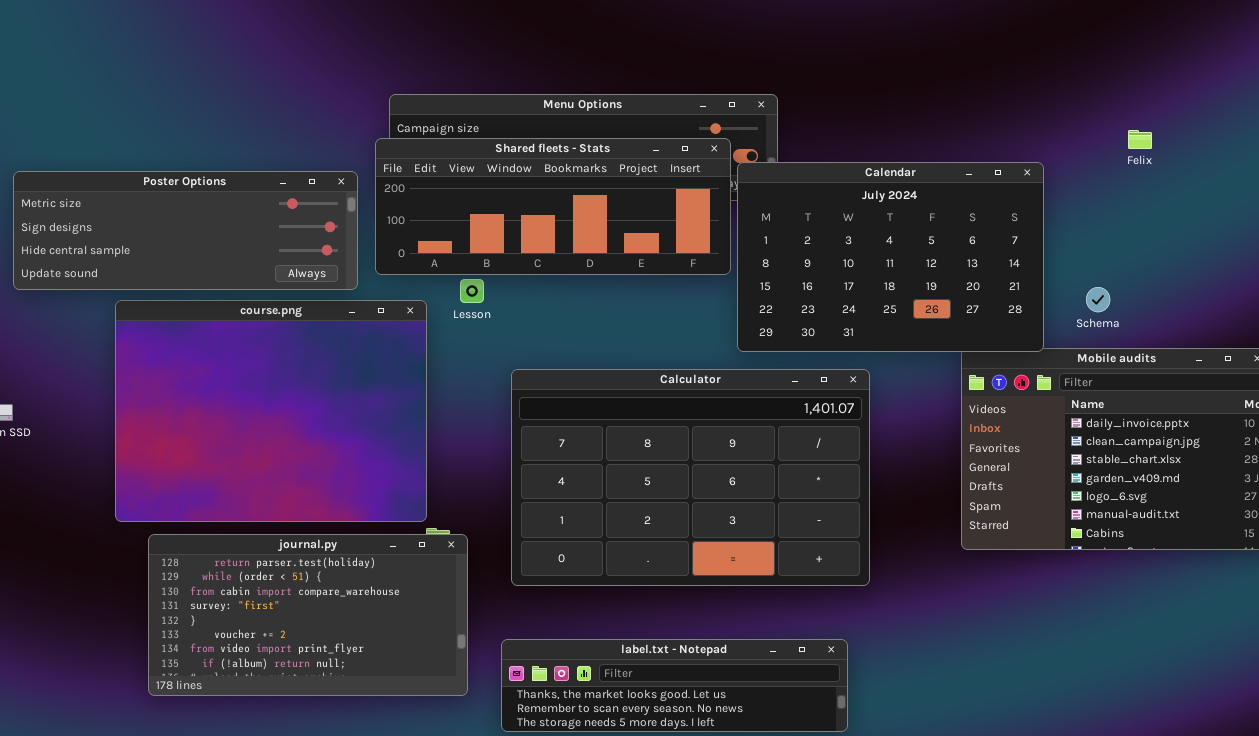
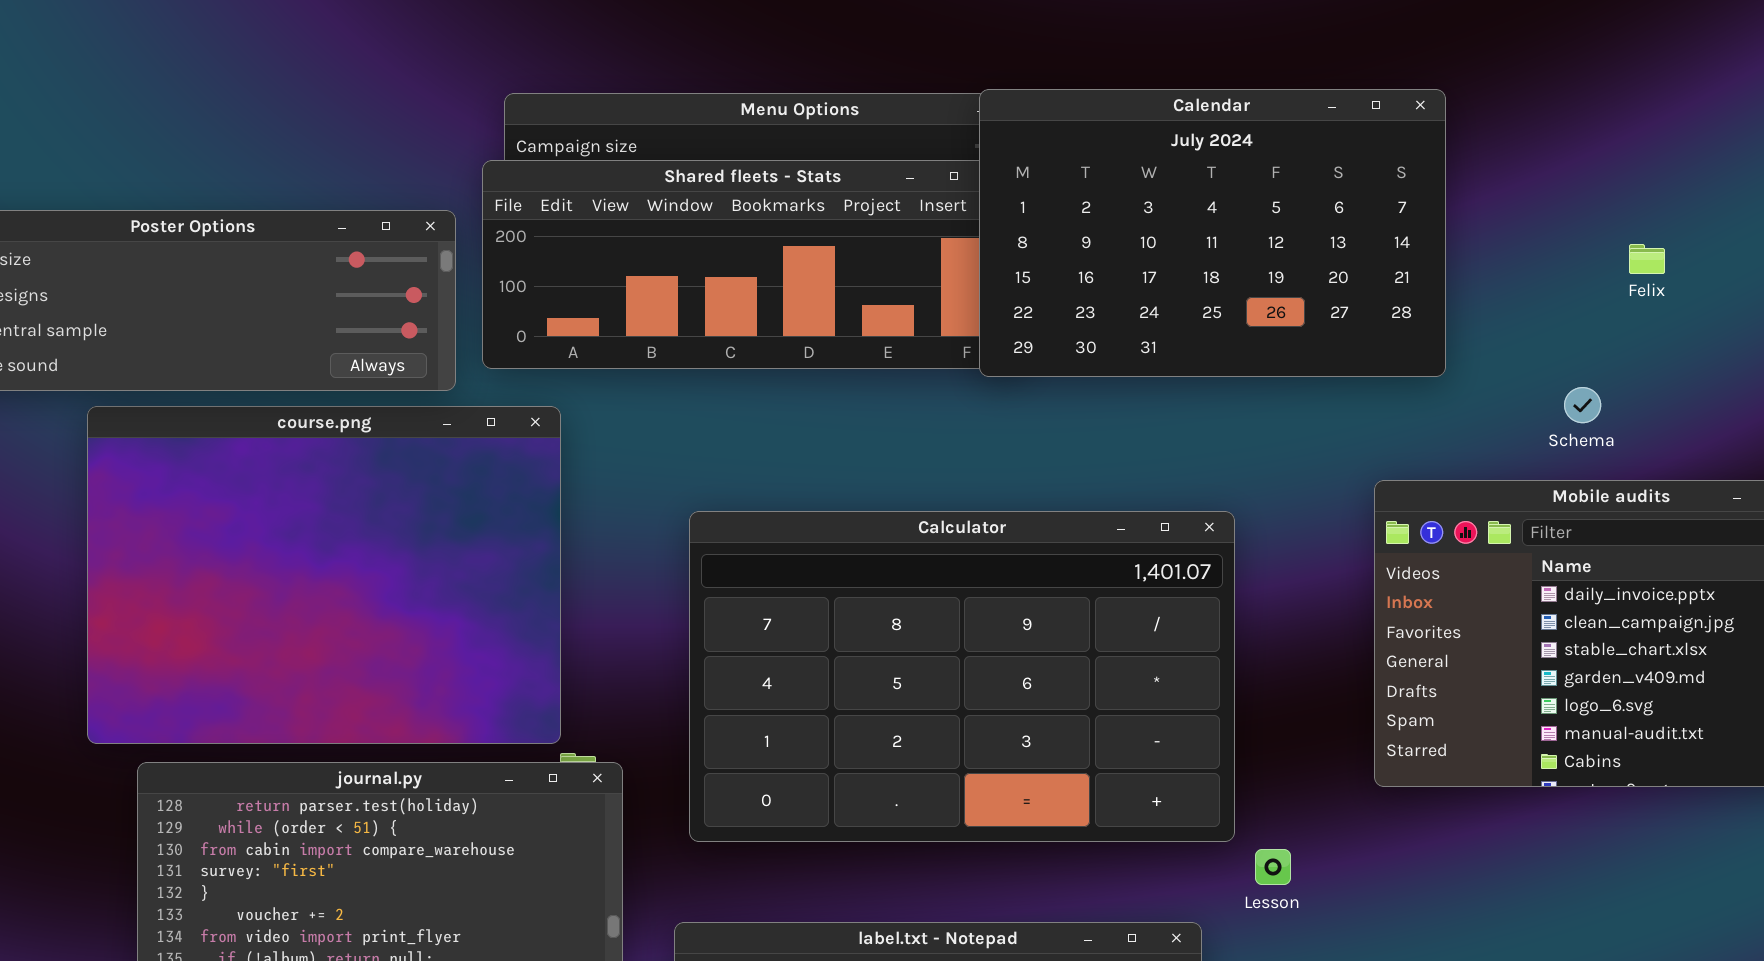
Felix: [1128,130,1152,149] -> [1629,244,1665,274], moved
Calendar: [737,162,1044,352] -> [979,89,1446,377], moved
Lesson: [460,279,484,303] -> [1255,849,1291,885], moved

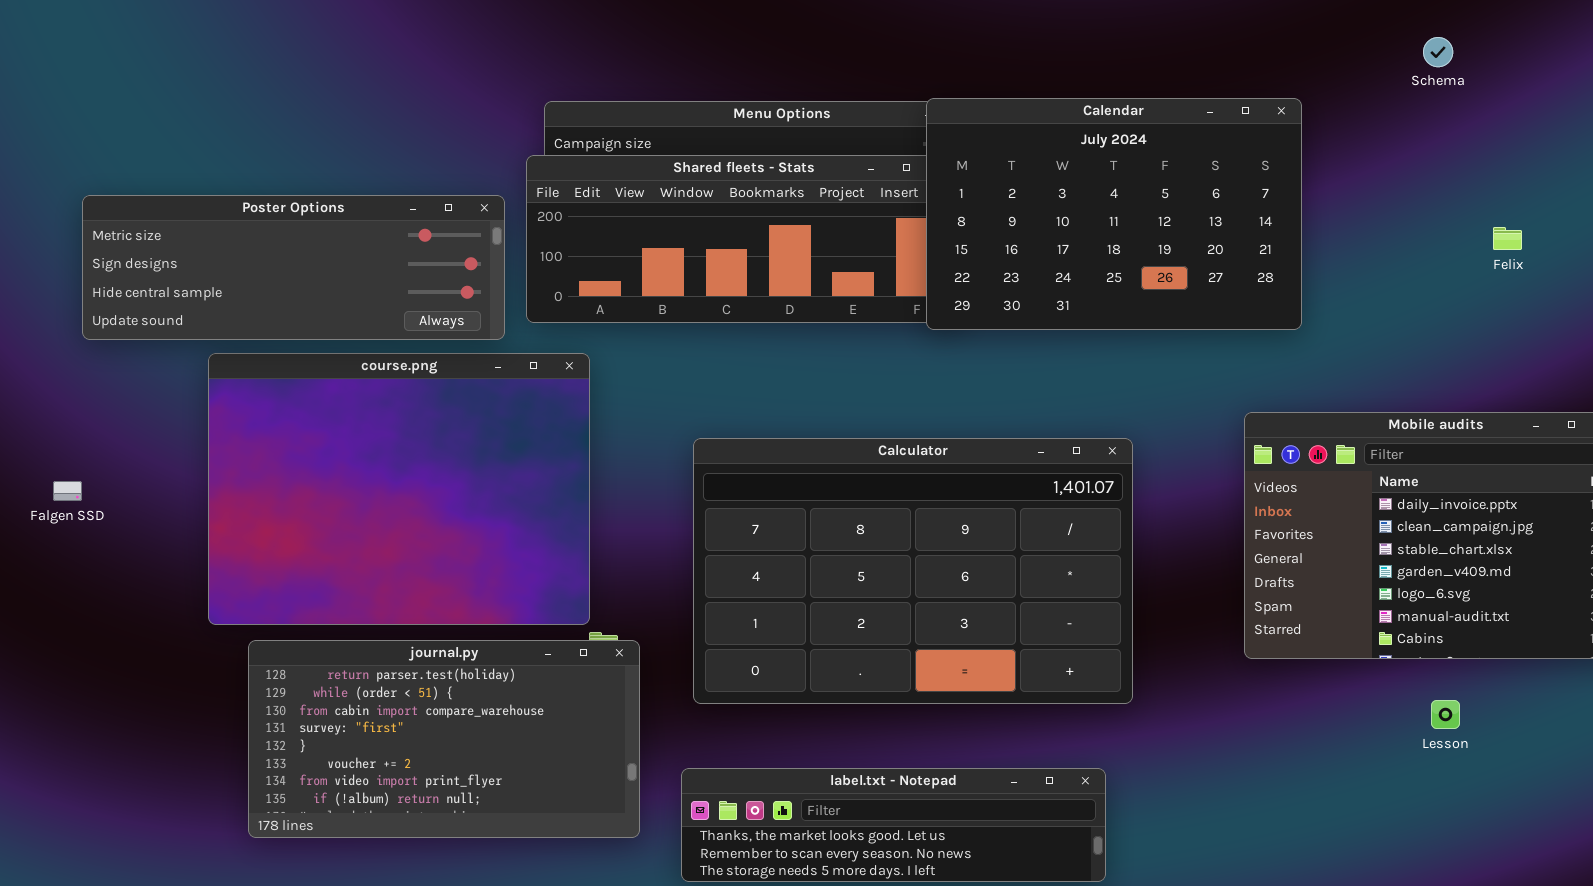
Felix: [1629,244,1665,274] -> [1493,227,1522,250], moved
Schema: [1564,387,1601,423] -> [1423,37,1453,67], moved
Lesson: [1255,849,1291,885] -> [1431,700,1460,729], moved

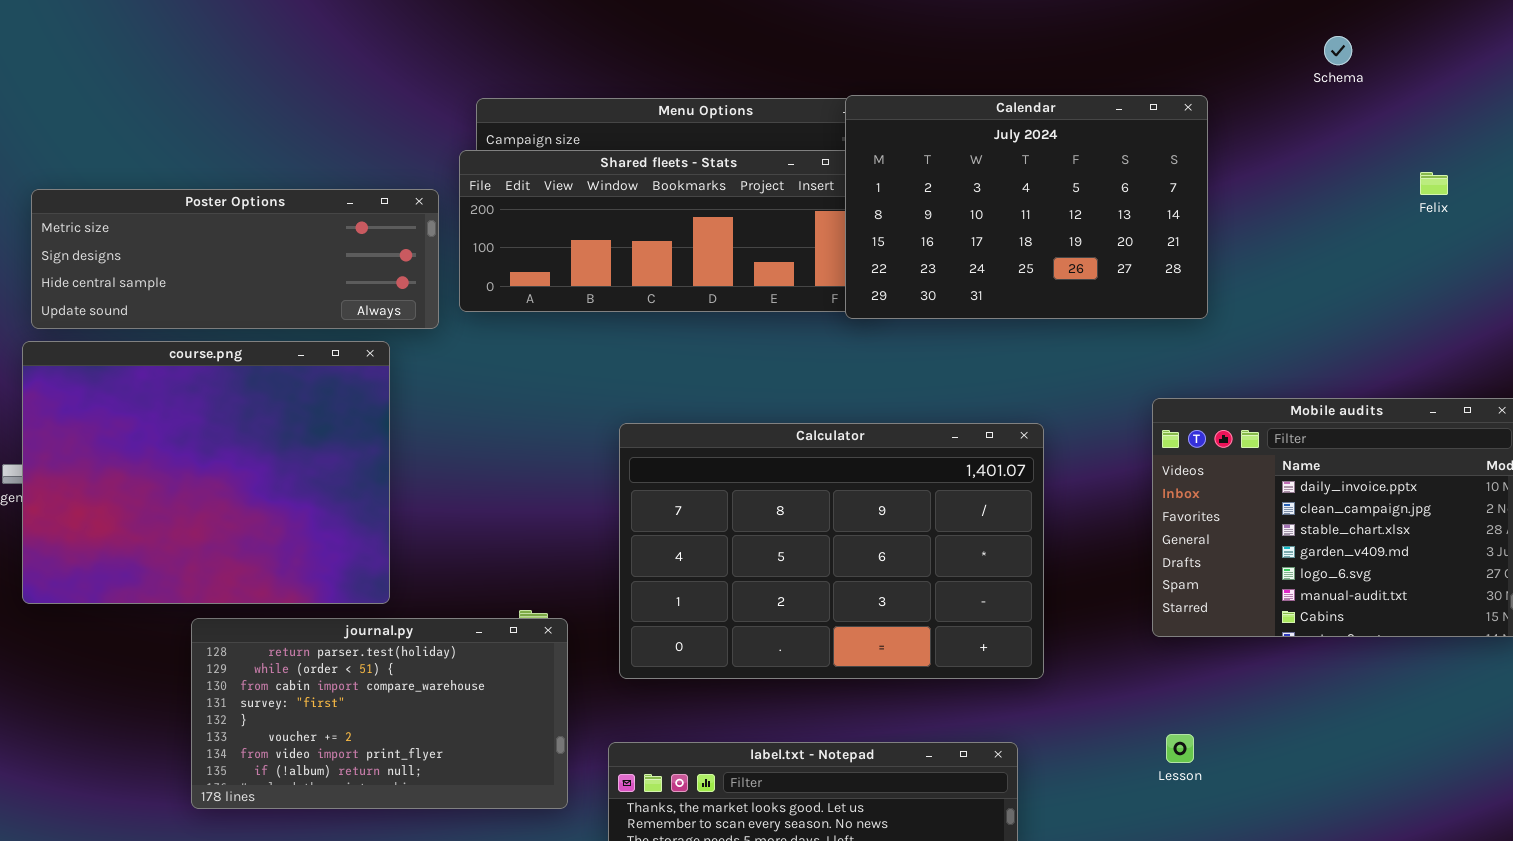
Felix: [1493,227,1522,250] -> [1420,172,1448,195], moved
course.png: [208,353,590,625] -> [22,341,390,604], moved
Lesson: [1431,700,1460,729] -> [1166,734,1194,763], moved

